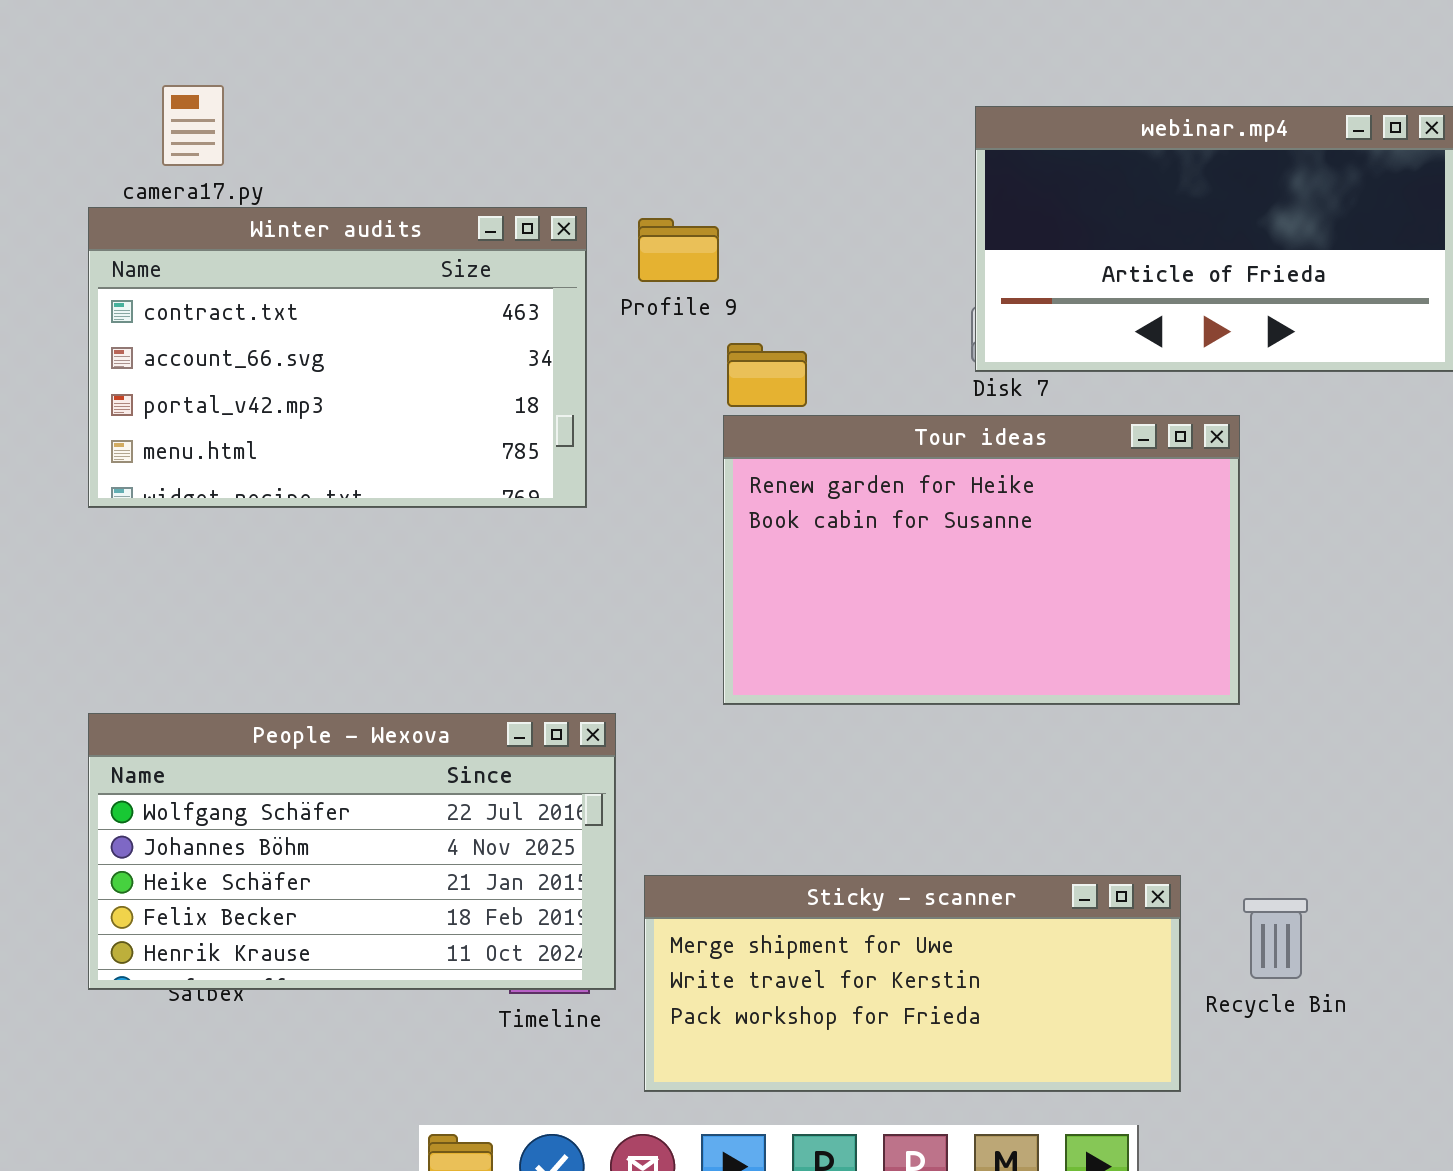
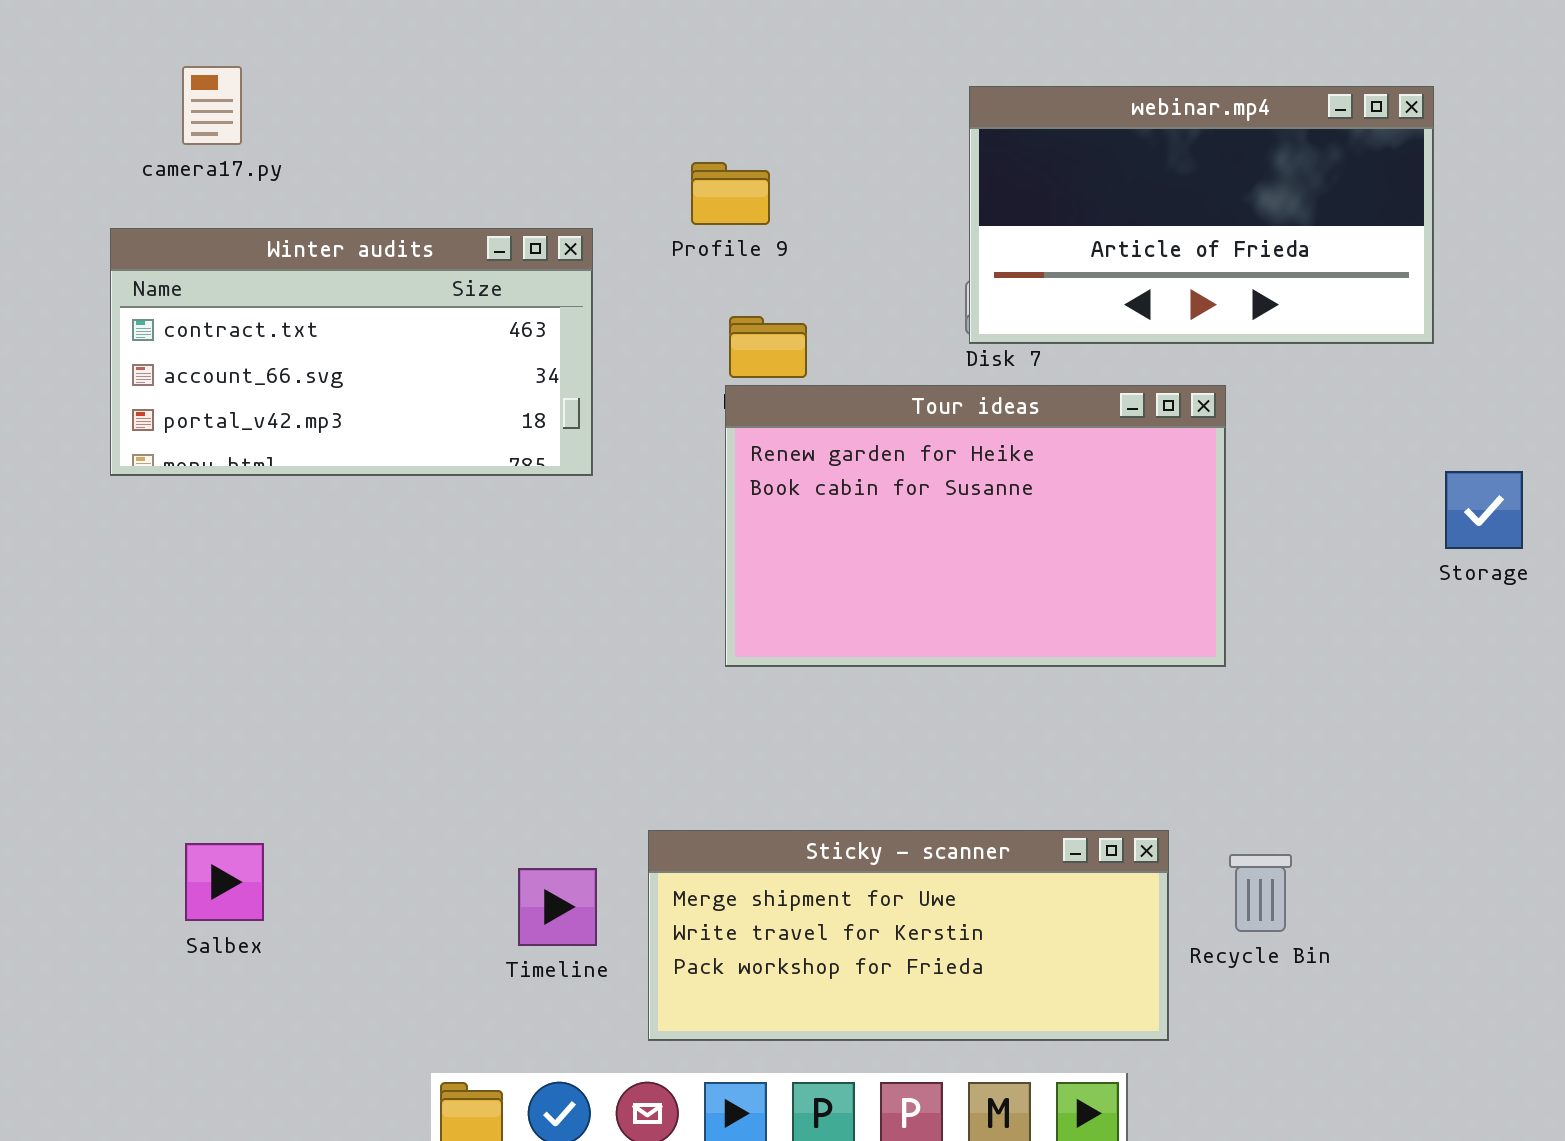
Winter audits: [88,207,587,508] -> [110,228,593,476], resized
Profile 9: [638,218,719,282] -> [691,162,770,225], moved
People - Wexova: [88,713,616,990] -> none, closed

